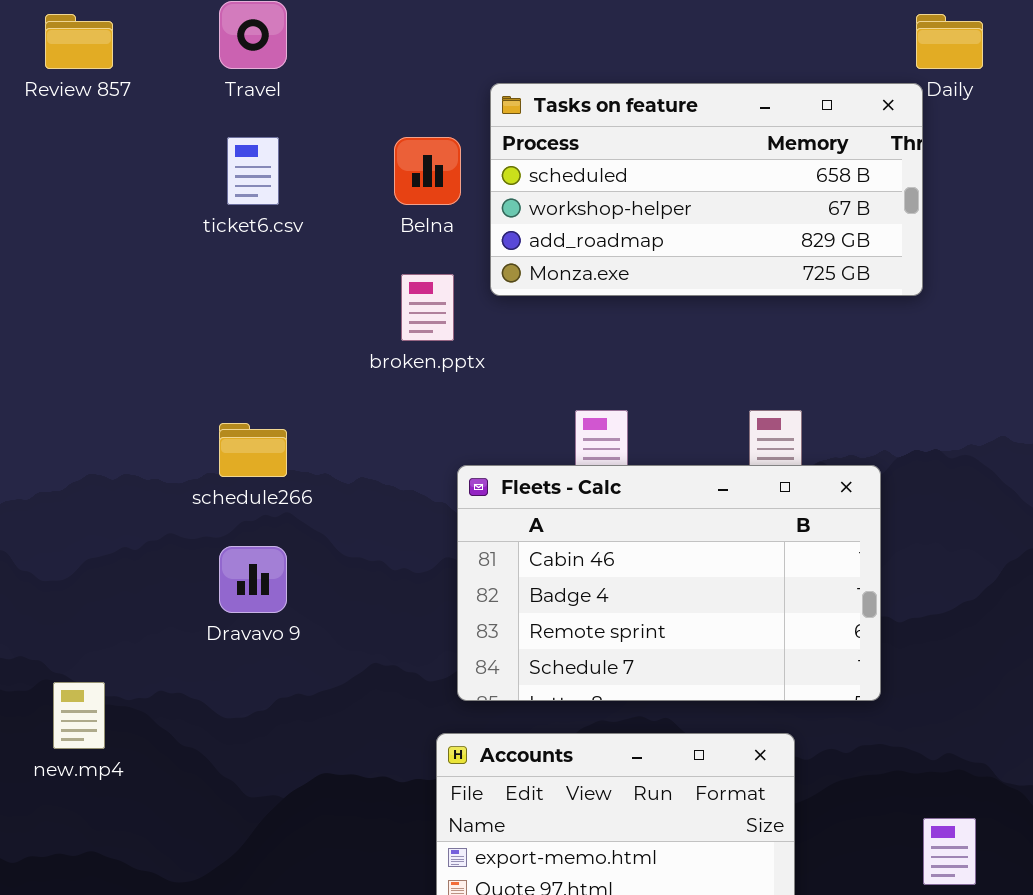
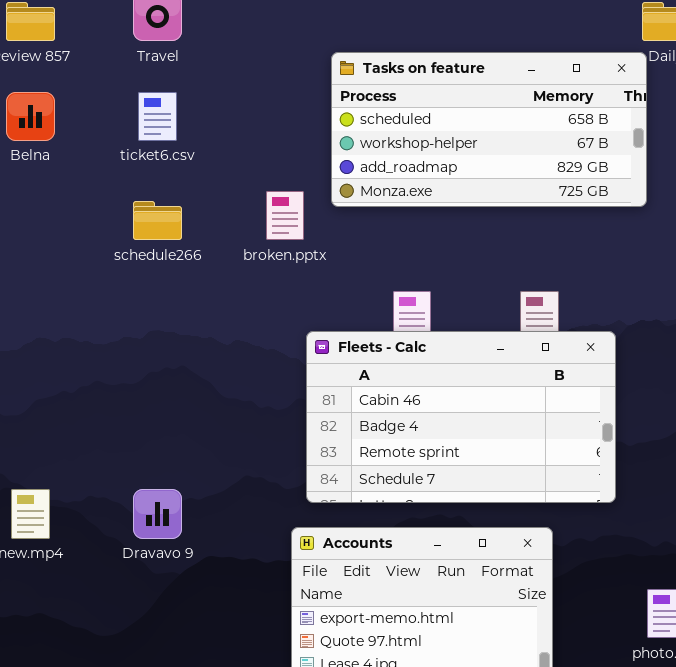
Belna: [394,137,461,205] -> [6,92,55,141], moved
schedule266: [219,423,287,477] -> [133,201,182,240], moved
Dravavo 9: [219,546,287,613] -> [133,489,182,539], moved

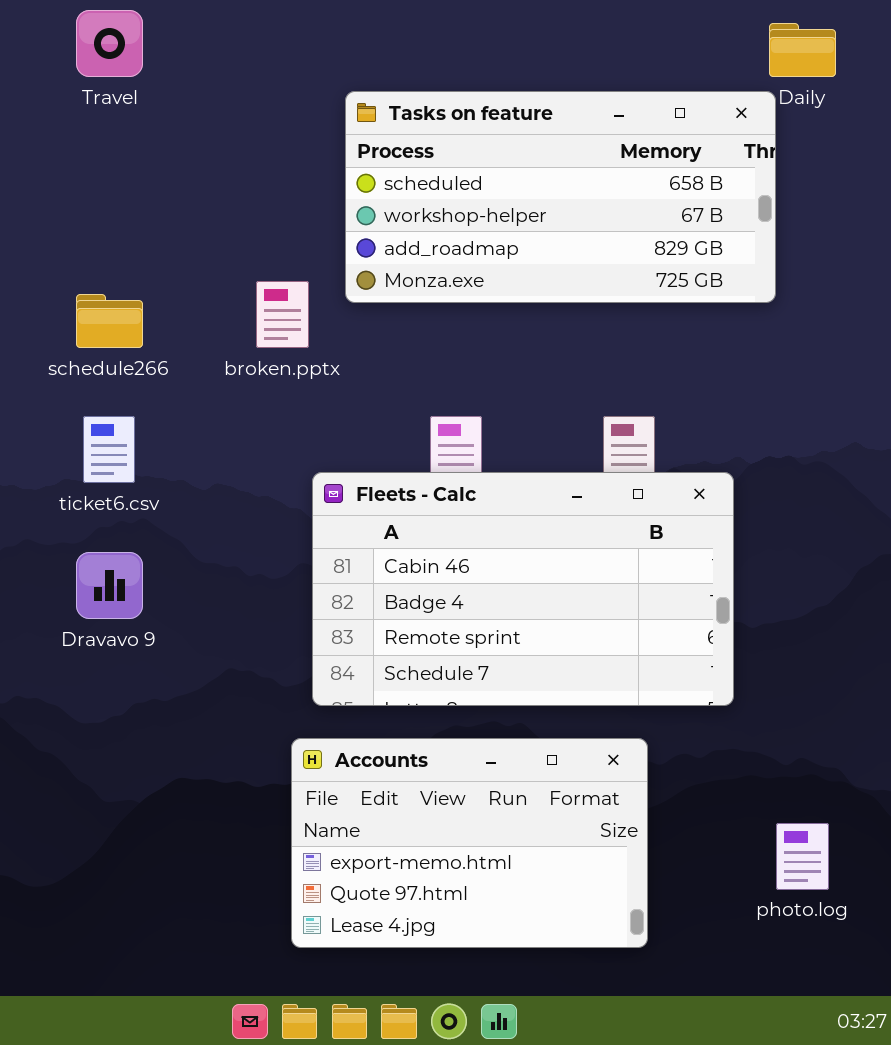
ticket6.csv: [138,92,177,141] -> [83,416,135,483], moved
Dravavo 9: [133,489,182,539] -> [76,552,143,619], moved

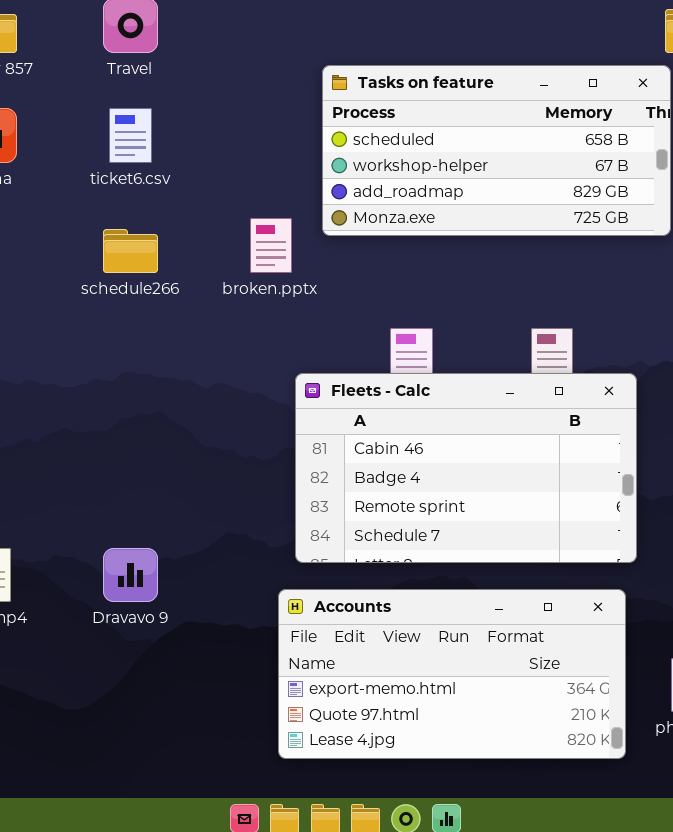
ticket6.csv: [83,416,135,483] -> [109,108,152,163], moved
Dravavo 9: [76,552,143,619] -> [103,548,158,602], moved
Accounts: [291,738,648,948] -> [278,589,626,759], resized

